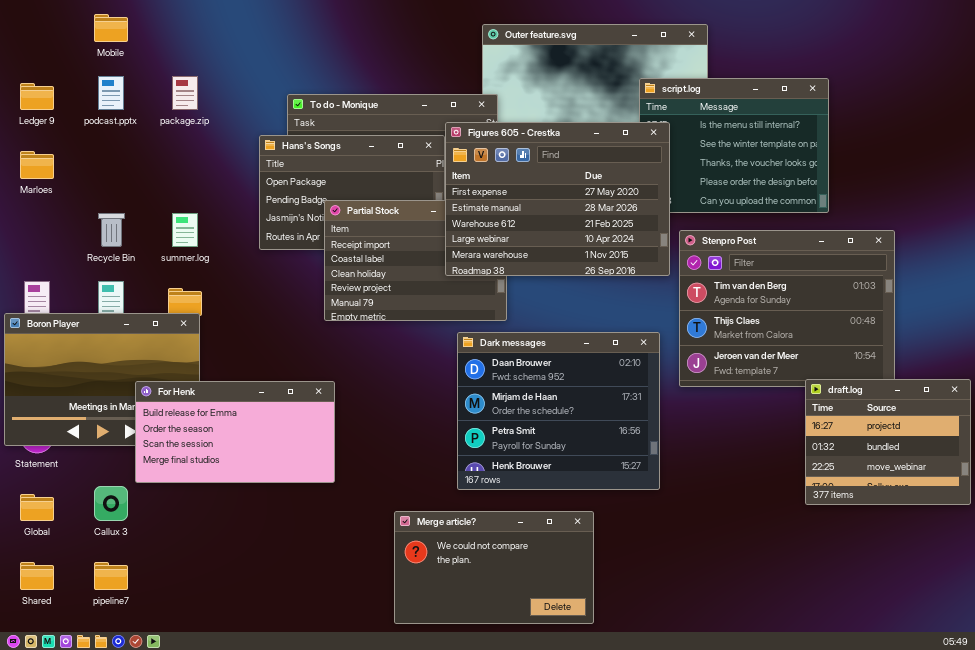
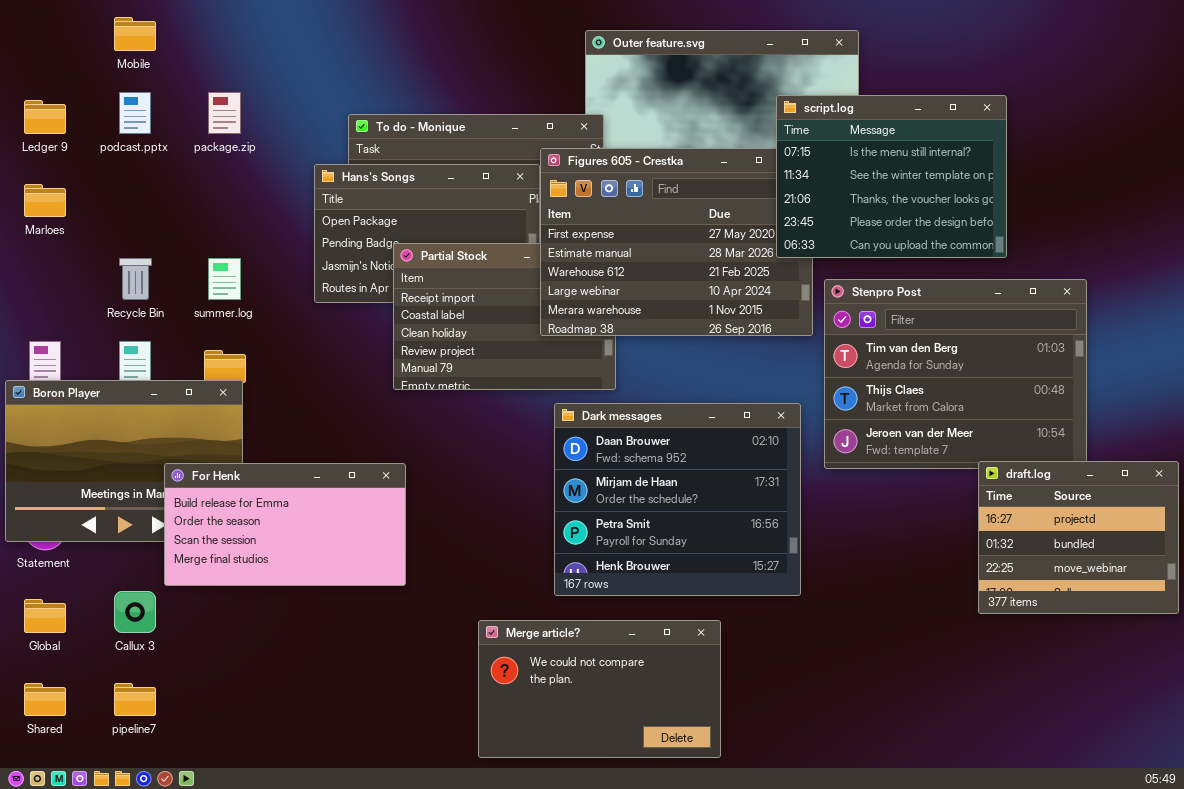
script.log: [639,78,829,213] -> [776,95,1007,258], raised

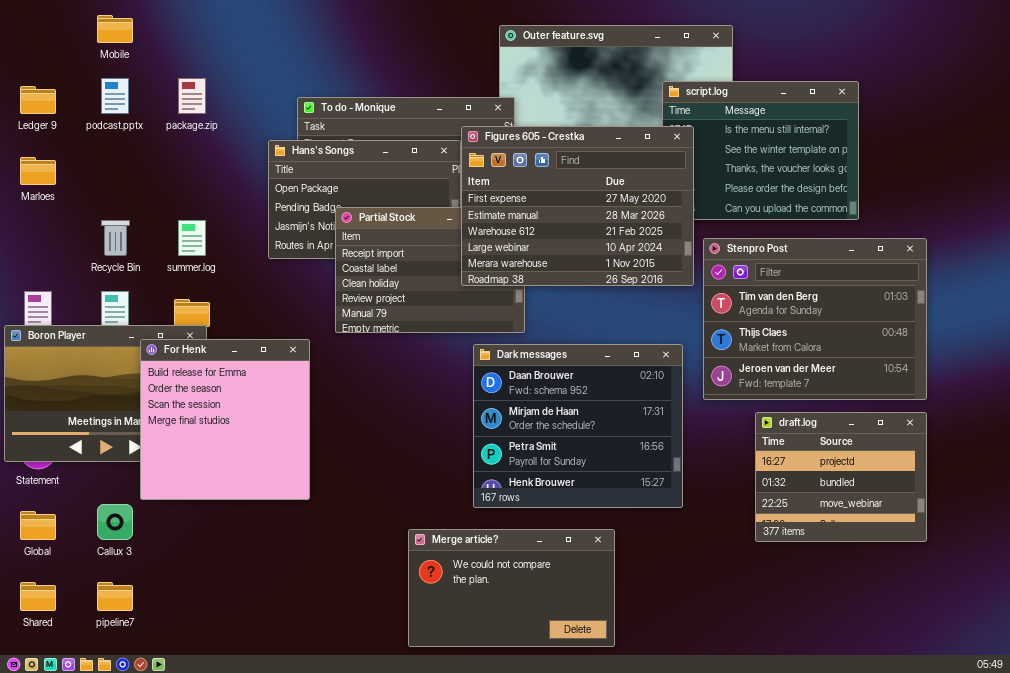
Figures 605 - Crestka: [540,148,813,336] -> [461,126,694,286], raised
draft.log: [978,461,1179,614] -> [755,412,927,542], moved
For Henk: [164,463,406,586] -> [140,339,310,500], resized

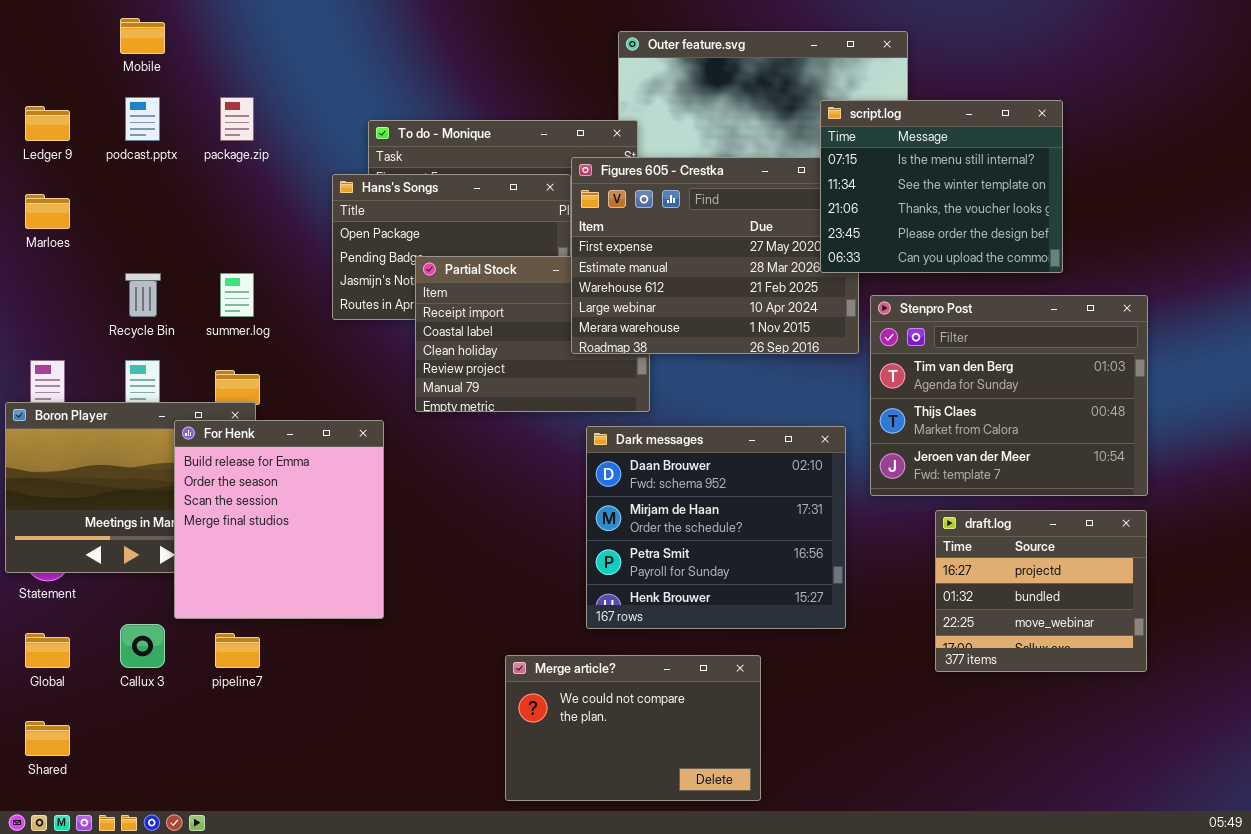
script.log: [662,81,859,220] -> [820,100,1063,273], raised
pipeline7: [97,582,133,611] -> [215,633,260,668], moved

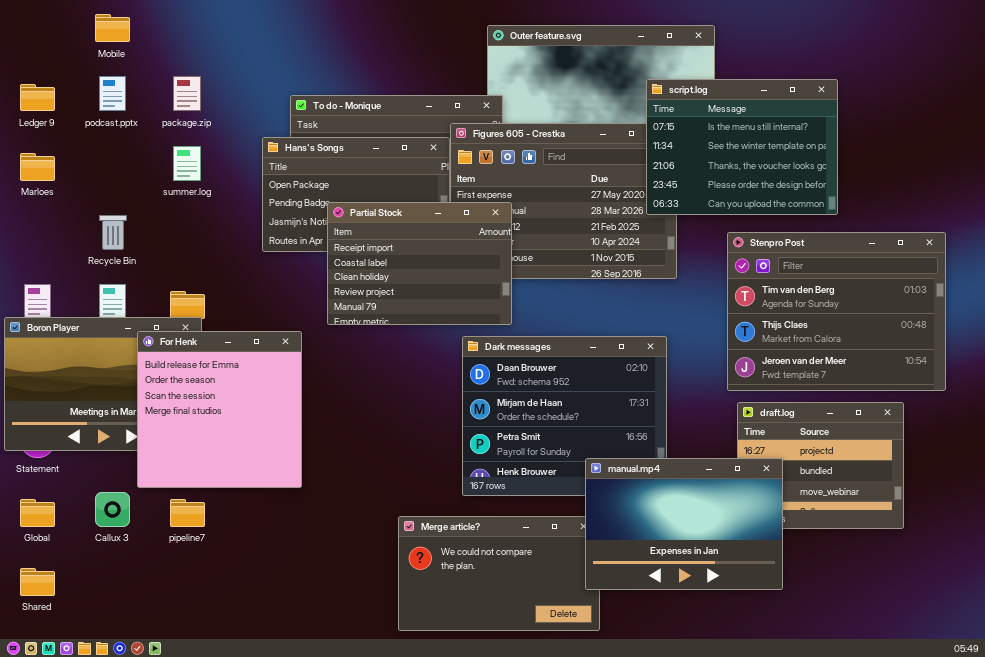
Partial Stock: [415,256,650,412] -> [327,202,512,325], raised
summer.log: [220,273,254,317] -> [173,146,201,181], moved
Stenpro Post: [870,295,1148,496] -> [727,232,946,391], moved
manual.mp4: none -> [585,458,783,590], opened

